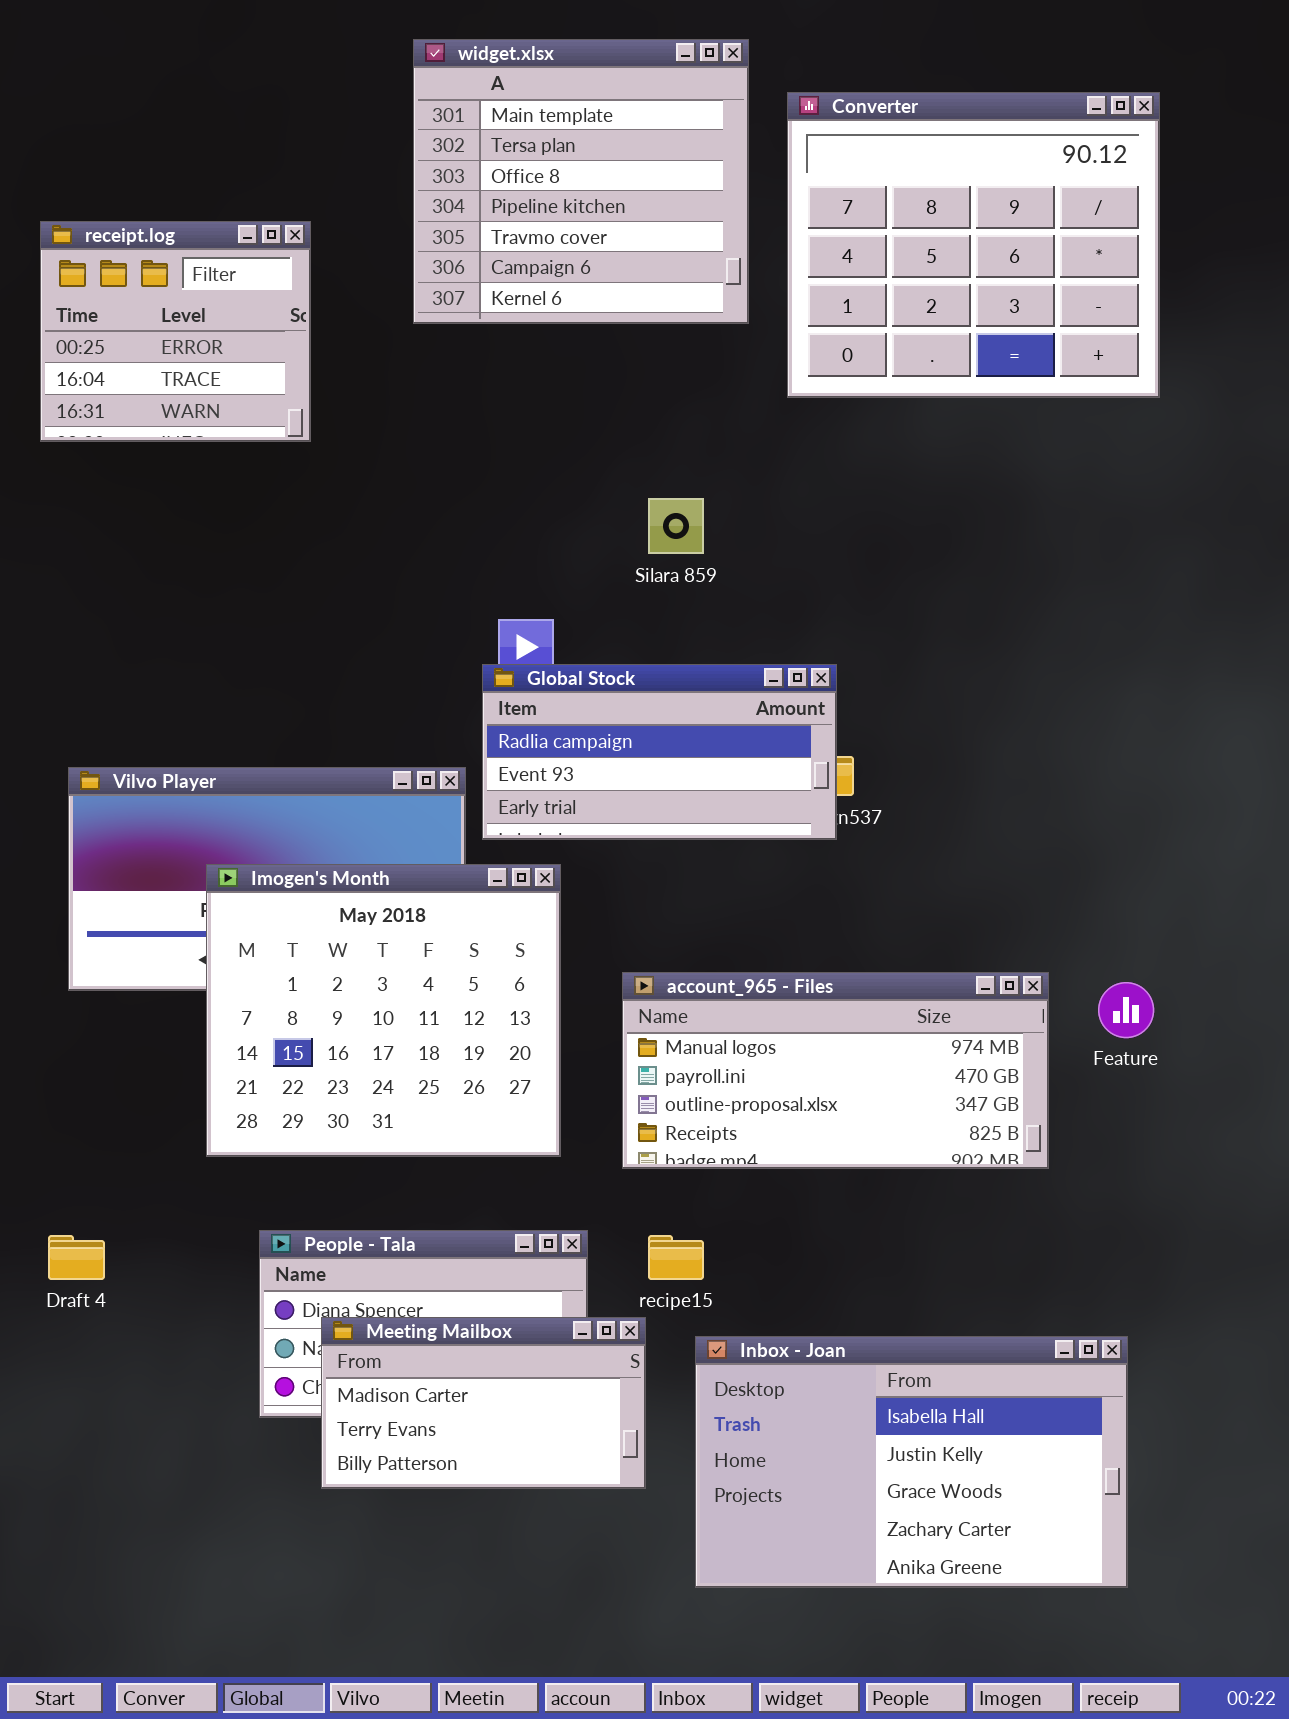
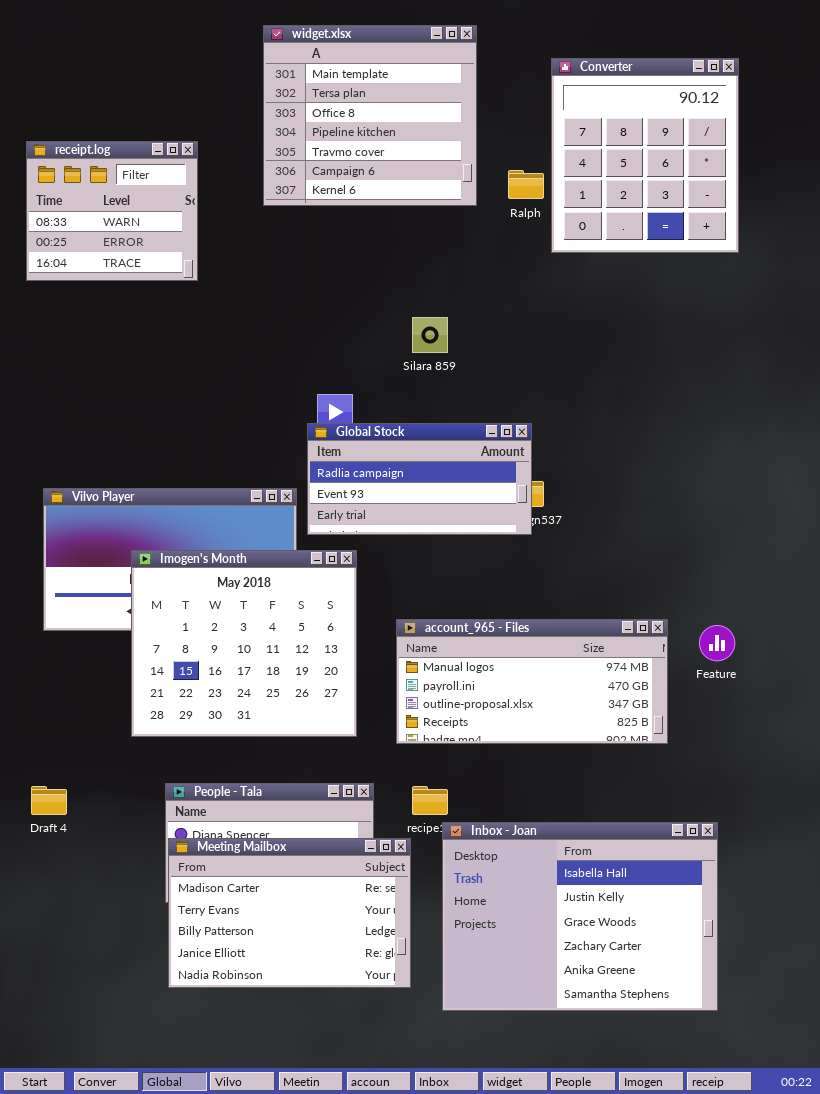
Converter: [787,92,1160,398] -> [551,58,739,253], resized
receipt.log: [40,221,311,442] -> [26,141,198,281], scrolled up 1 row
Meeting Mailbox: [321,1317,646,1489] -> [168,838,411,988], resized
Inbox - Joan: [695,1336,1128,1588] -> [442,822,718,1011], resized

